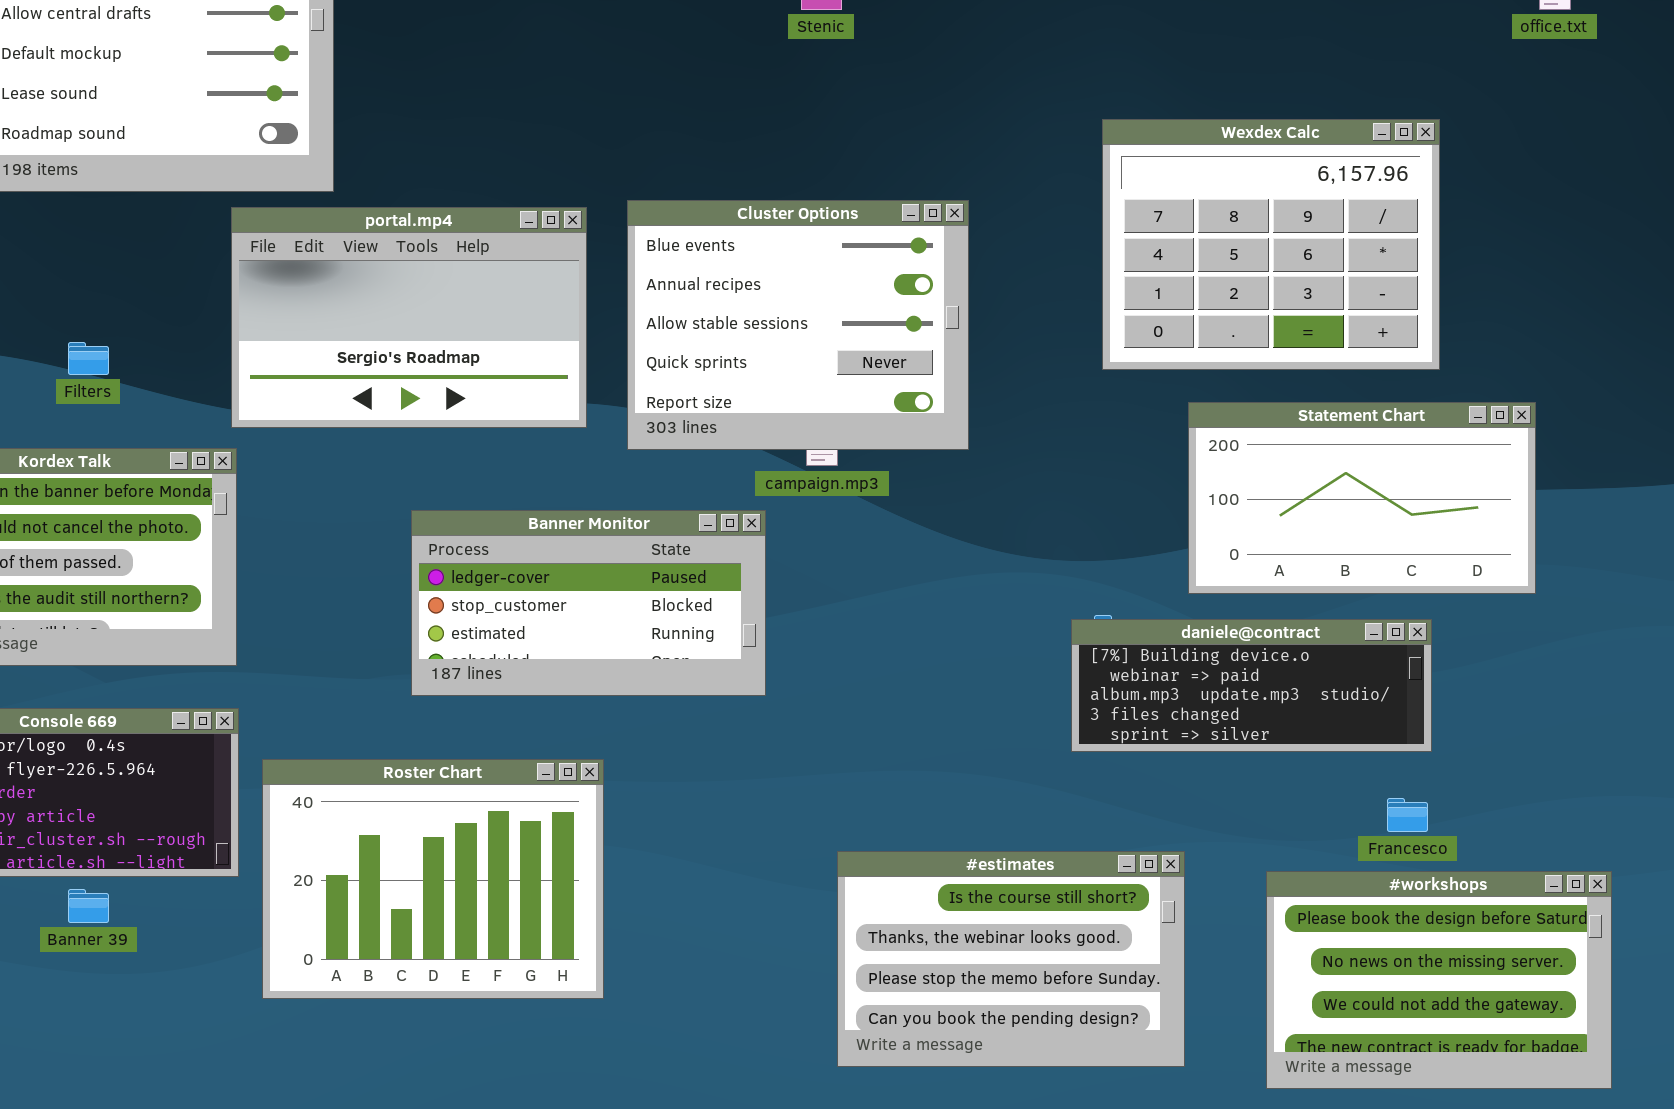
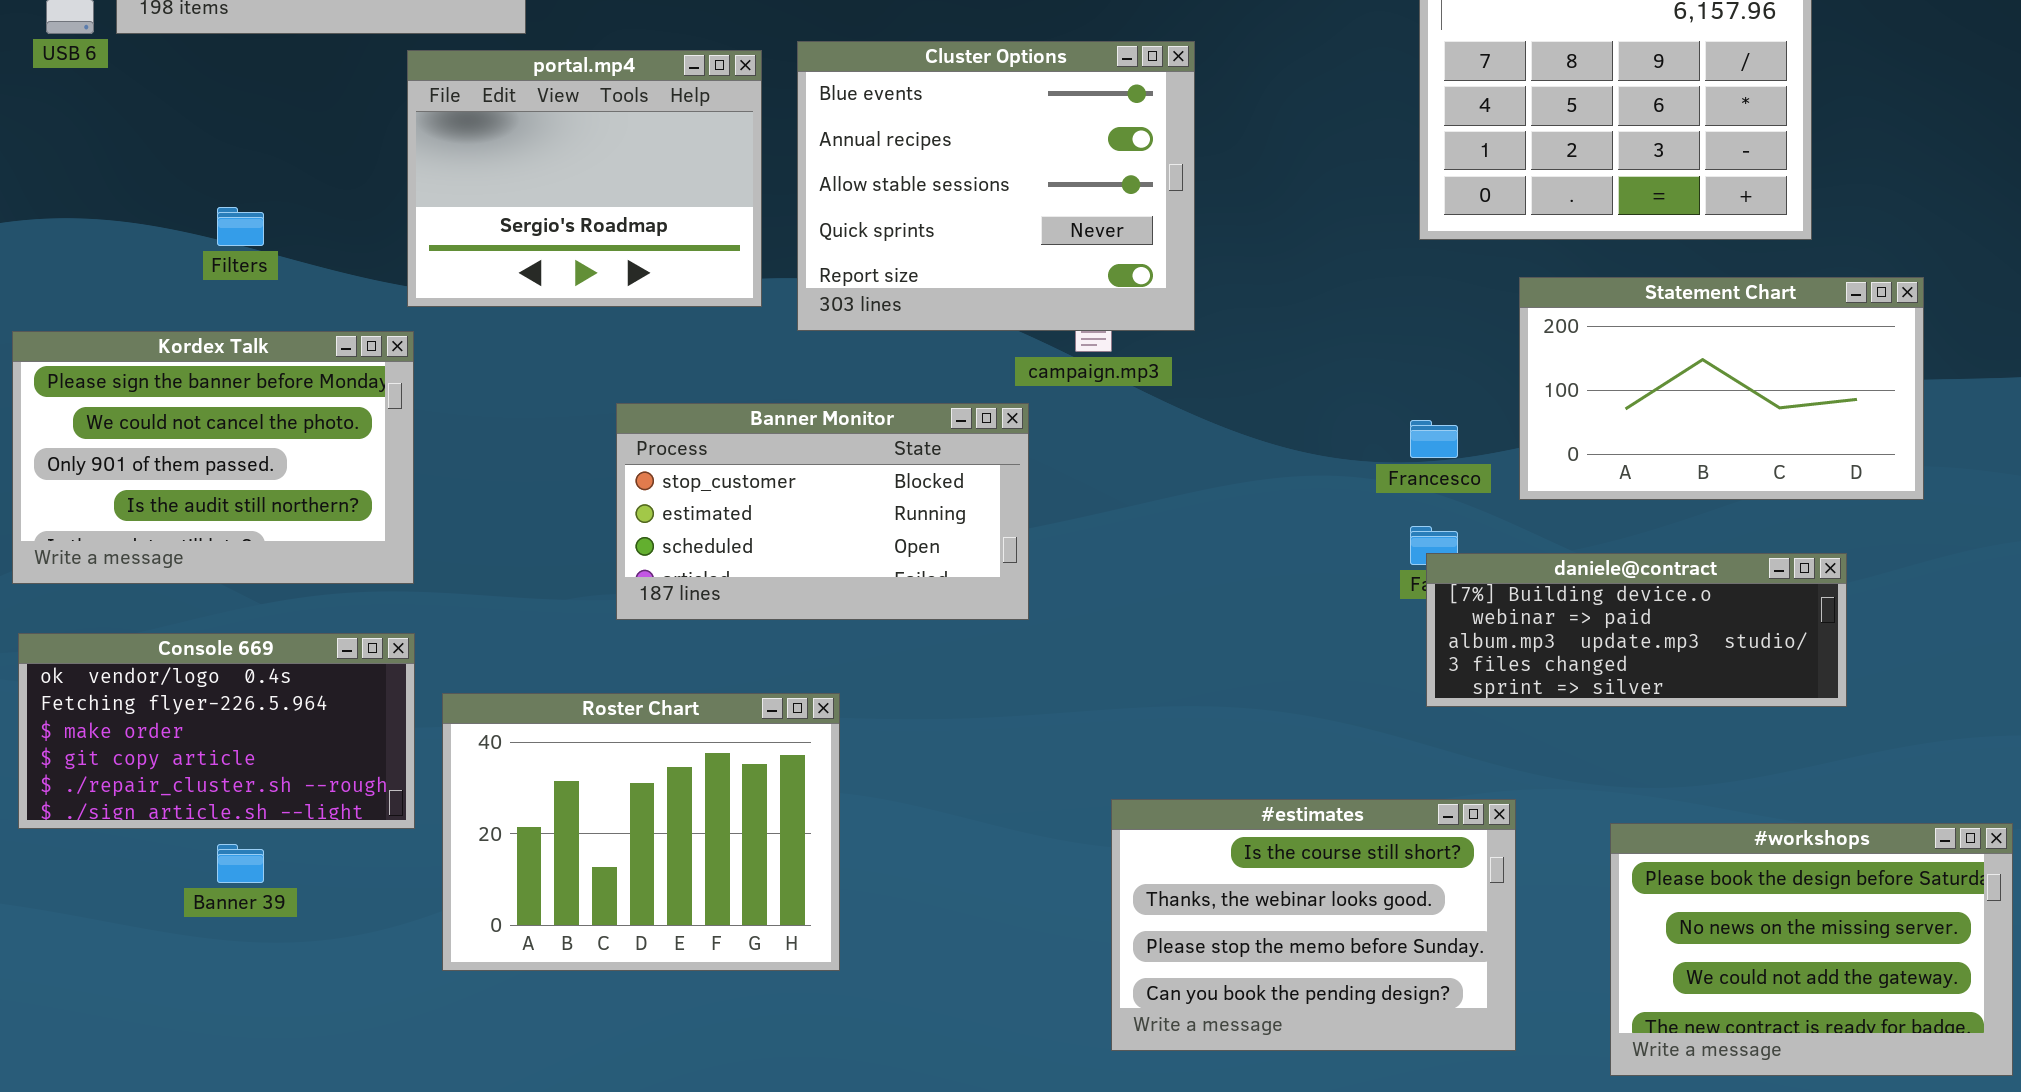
Cluster Options: [627,200,969,450] -> [797,41,1195,331], moved
portal.mp4: [231,207,587,428] -> [407,50,762,307], resized
Banner Monitor: [411,510,766,696] -> [616,403,1029,620], scrolled down 1 row
daniele@contract: [1071,619,1432,752] -> [1426,553,1847,707], moved
Francesco: [1387,798,1428,832] -> [1410,420,1458,458], moved

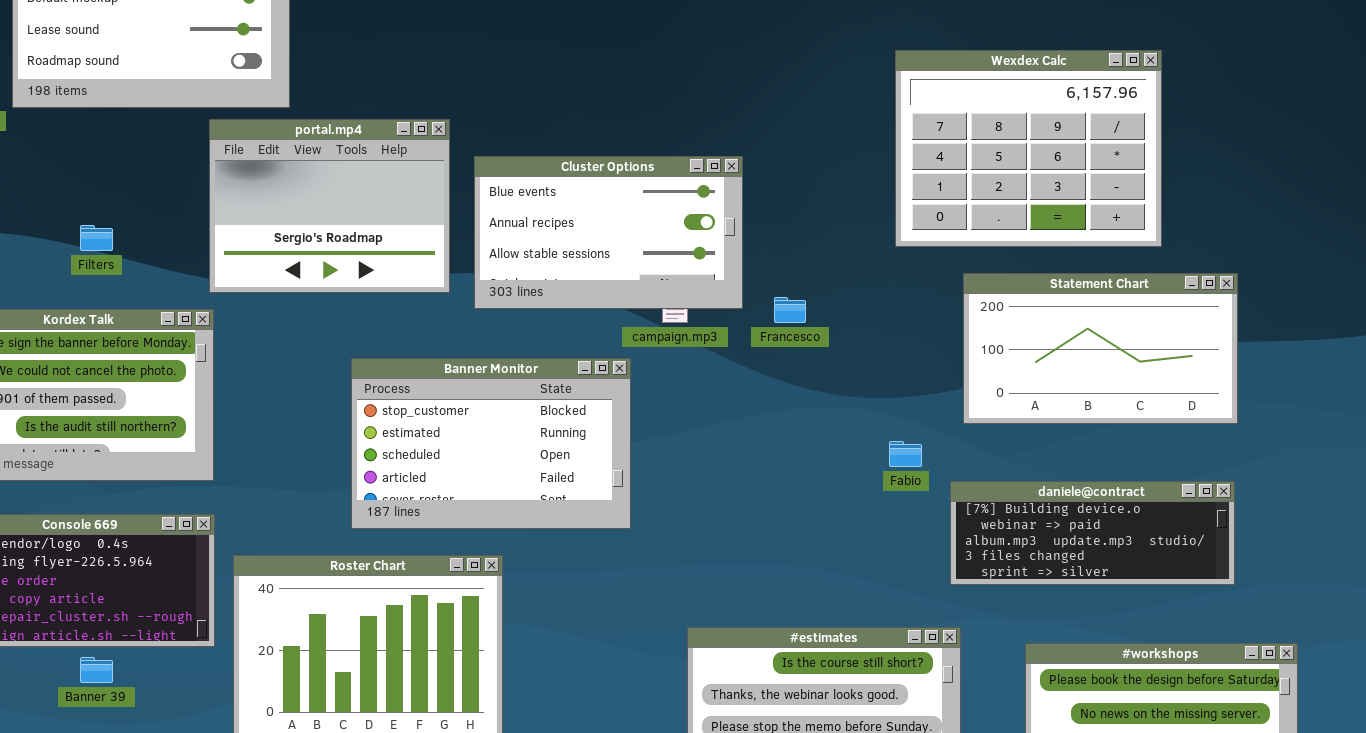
Cluster Options: [797,41,1195,331] -> [474,156,743,309], resized
Banner Monitor: [616,403,1029,620] -> [351,358,631,529], resized
Francesco: [1410,420,1458,458] -> [774,297,806,323], moved
daniele@contract: [1426,553,1847,707] -> [950,481,1235,585], moved

